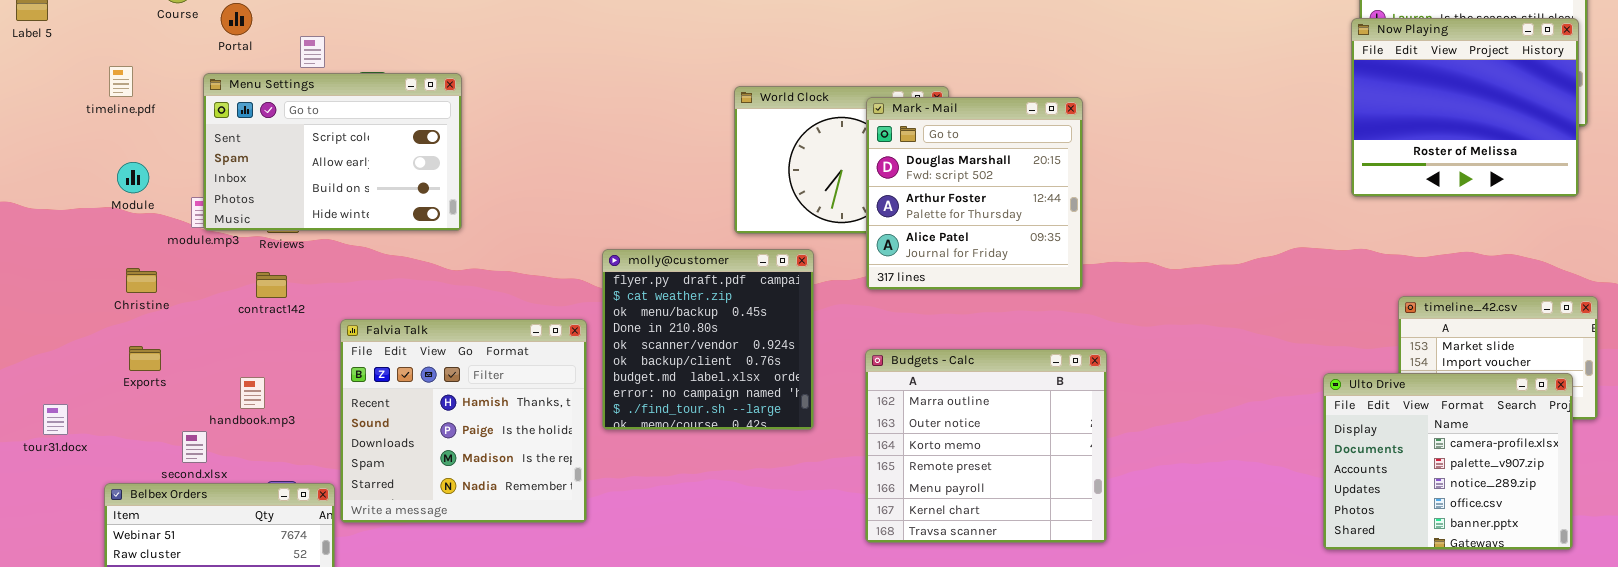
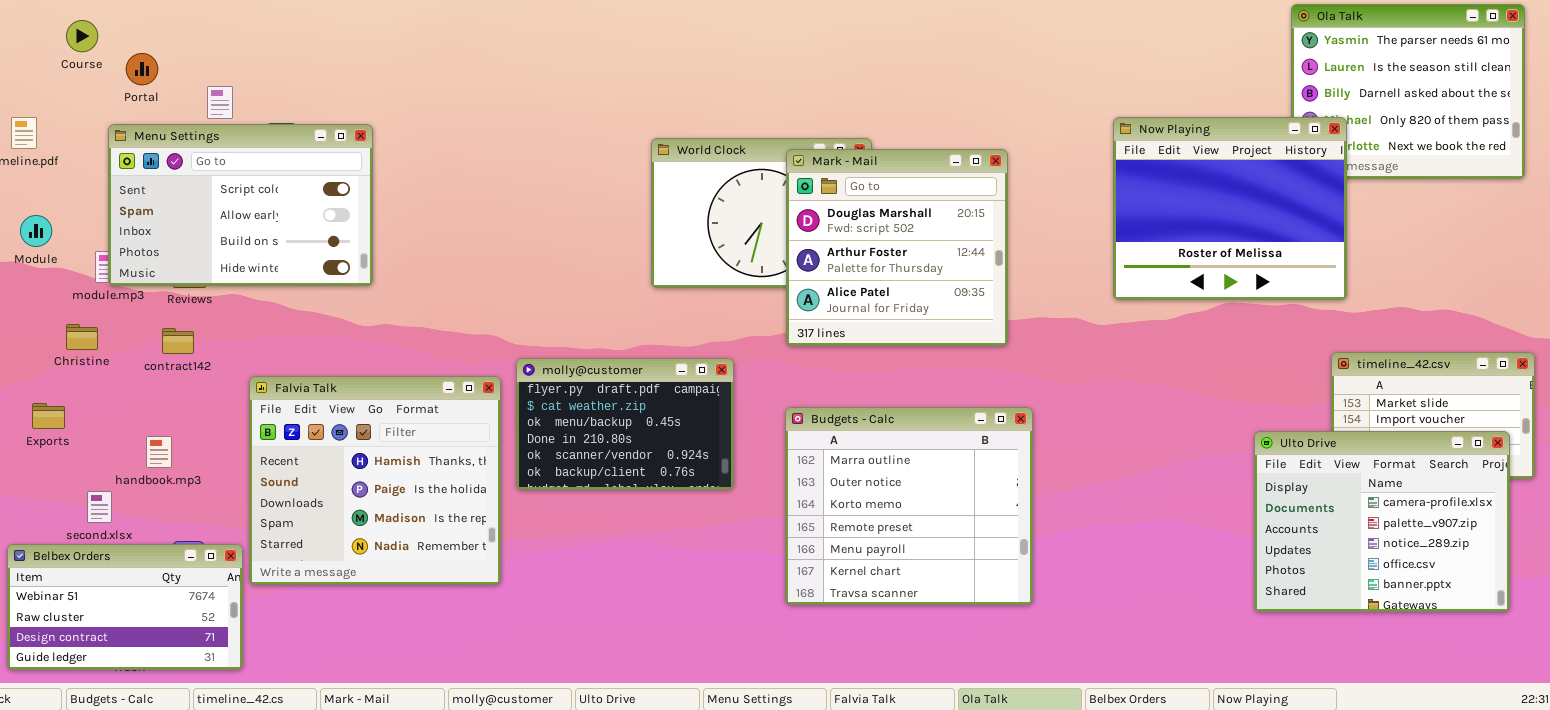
Now Playing: [1351,18,1579,197] -> [1113,117,1347,300], moved
molly@customer: [602,249,814,430] -> [516,358,734,490], resized
Christine: [126,268,157,293] -> [66,324,98,350], moved

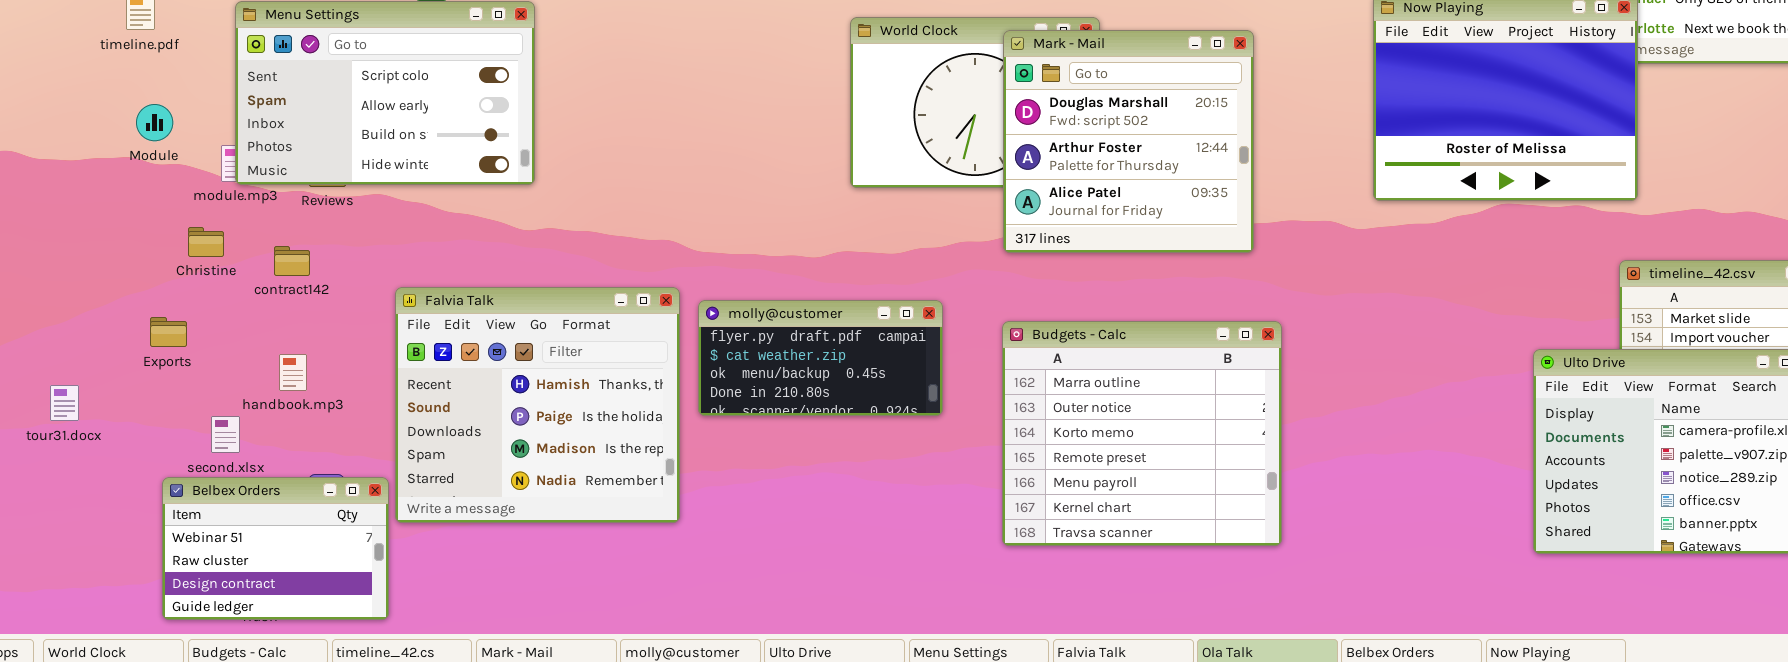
contract142: [162,328,194,354] -> [274,246,310,276], moved
molly@customer: [516,358,734,490] -> [698,300,943,416], resized
Belbex Orders: [7,544,243,670] -> [162,477,389,620], resized

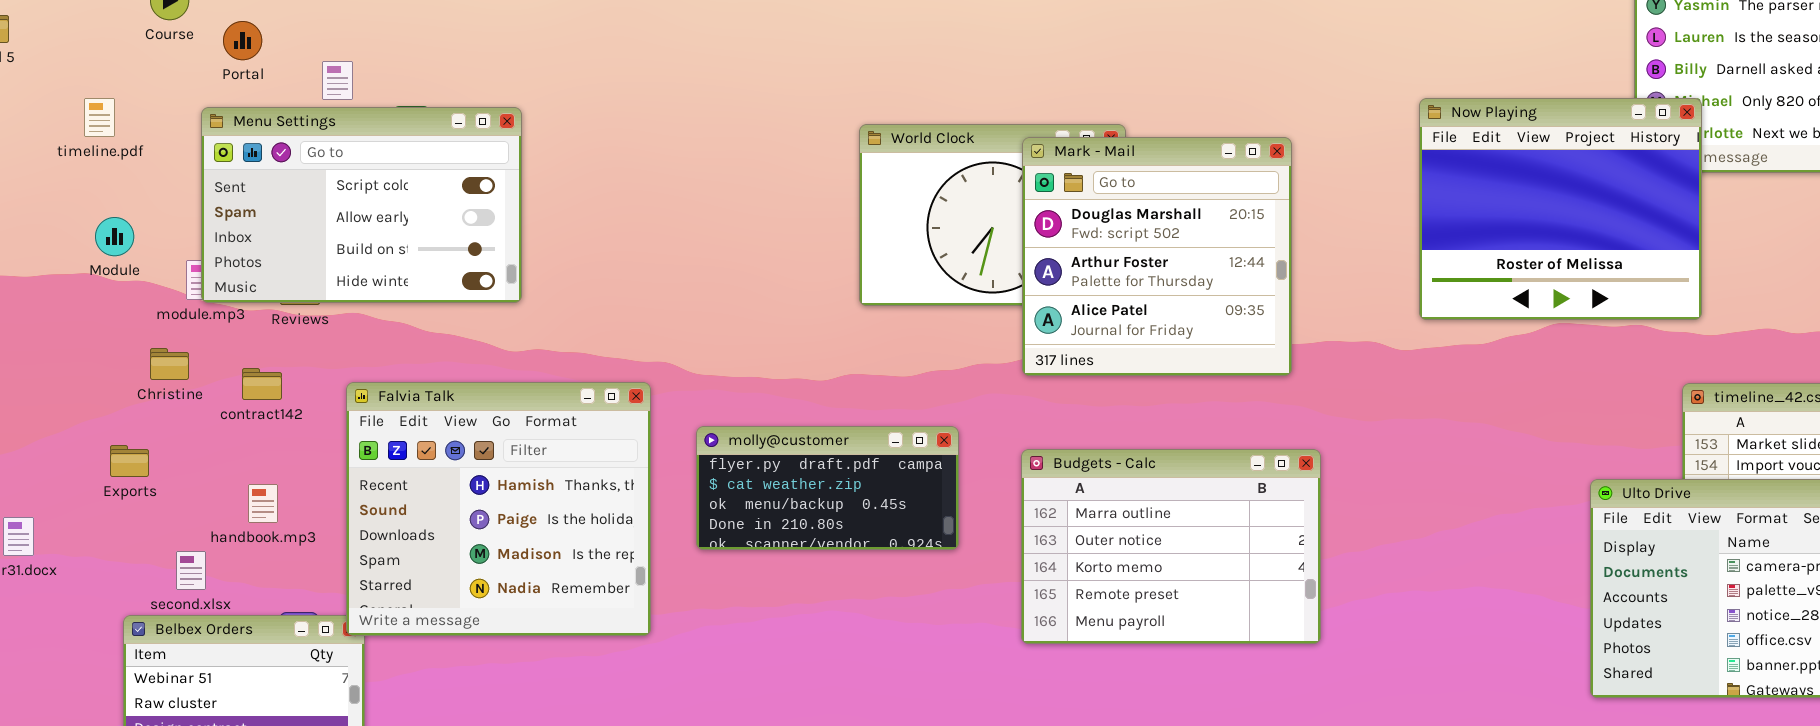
Falvia Talk: [395,287,680,523] -> [346,382,651,636], moved
Budgets - Calc: [1002,321,1282,546] -> [1021,449,1321,644], resized

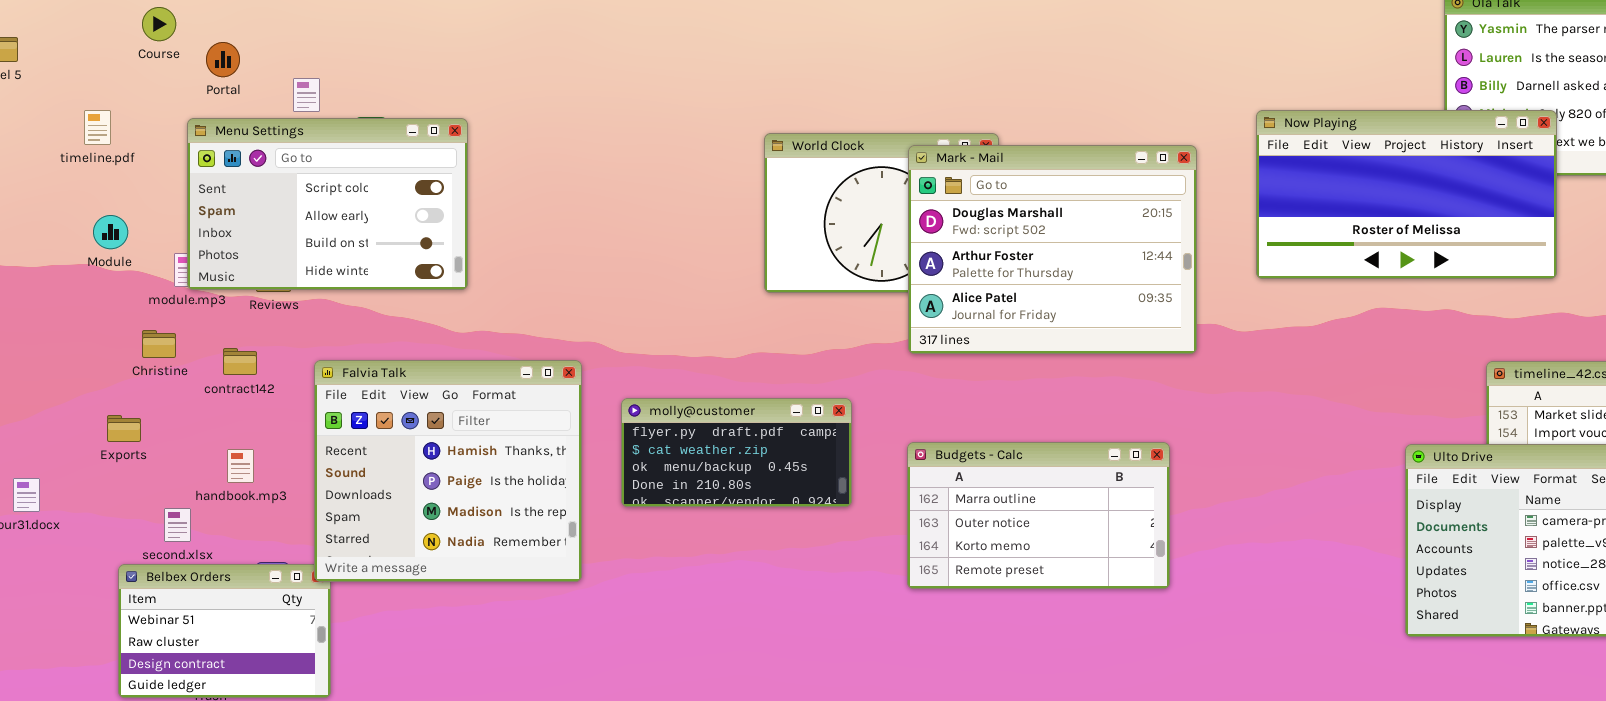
Now Playing: [1419,98,1702,320] -> [1256,110,1557,279], resized
Mark - Mail: [1022,137,1292,376] -> [908,145,1197,354], resized
Budgets - Calc: [1021,449,1321,644] -> [907,442,1170,589], resized

